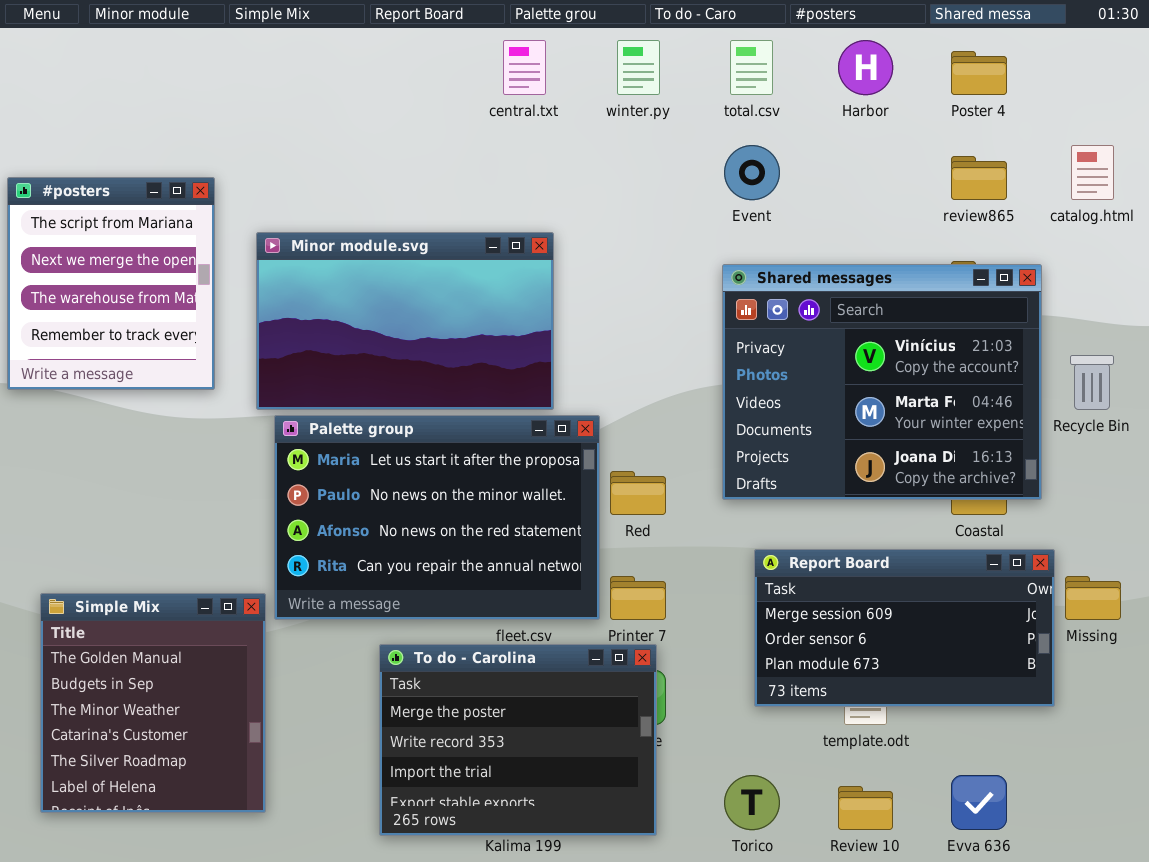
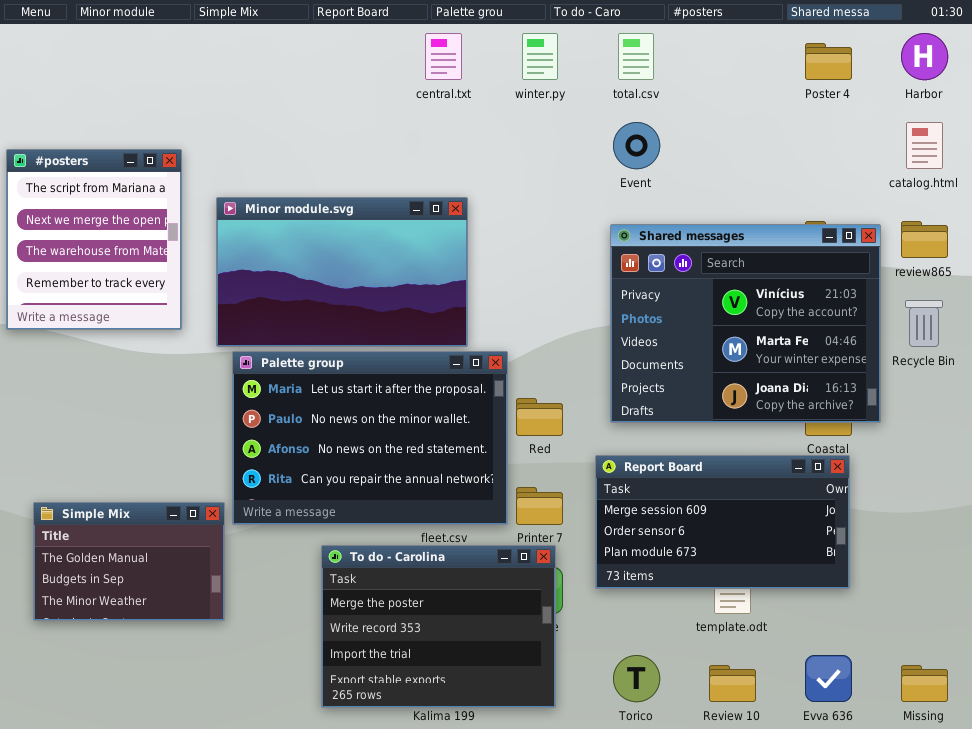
Harbor: [838,40,893,95] -> [901,33,948,80], moved
review865: [951,156,1007,200] -> [901,221,948,258], moved
Report Board: [754,549,1055,707] -> [595,455,850,589], moved
Missing: [1065,576,1121,620] -> [901,665,948,702], moved
Simple Mix: [40,593,266,813] -> [33,502,225,621], resized

